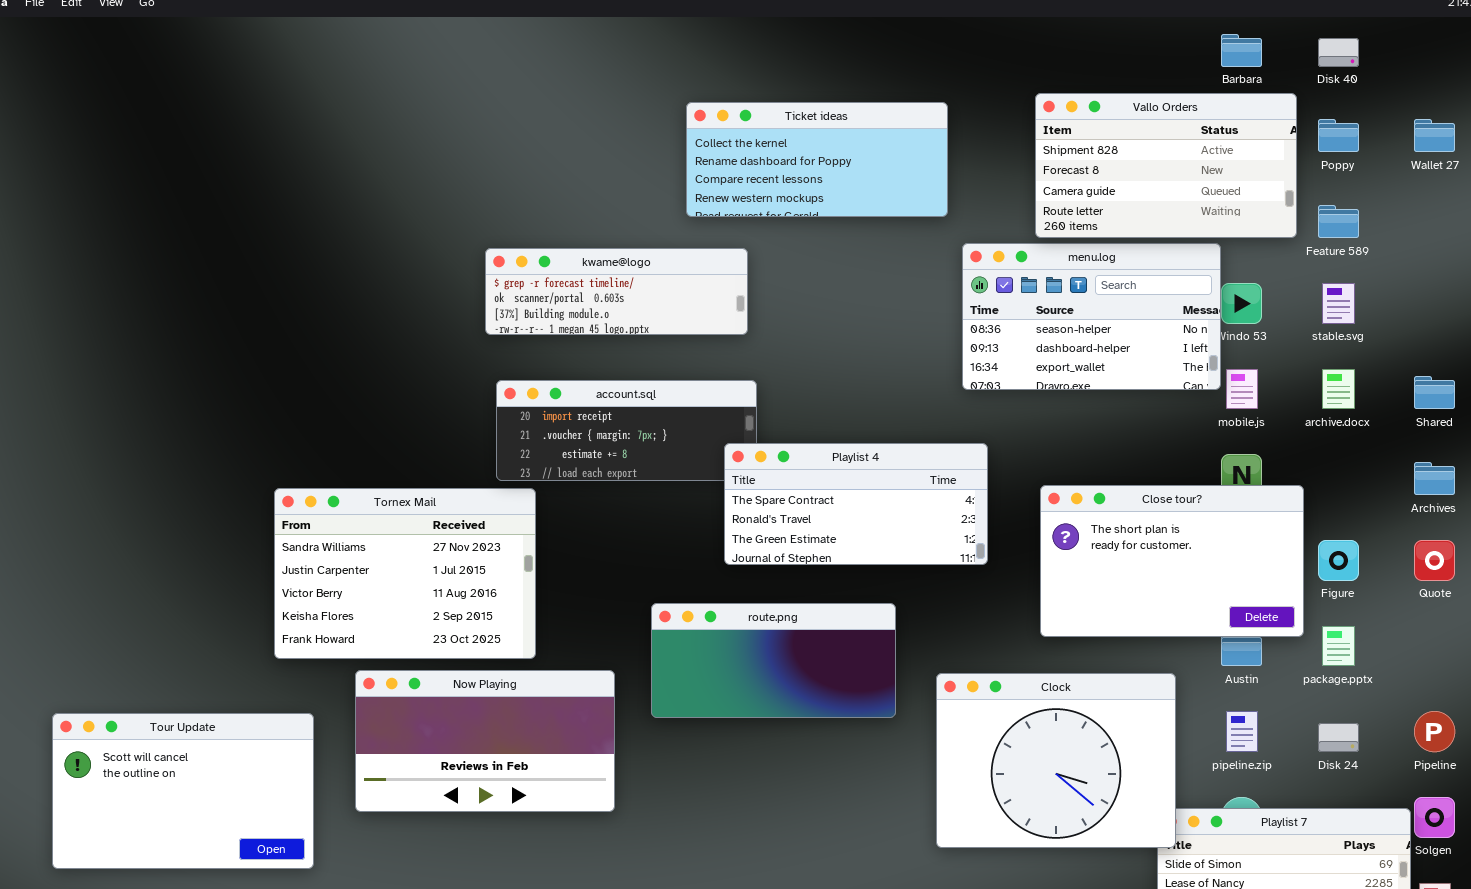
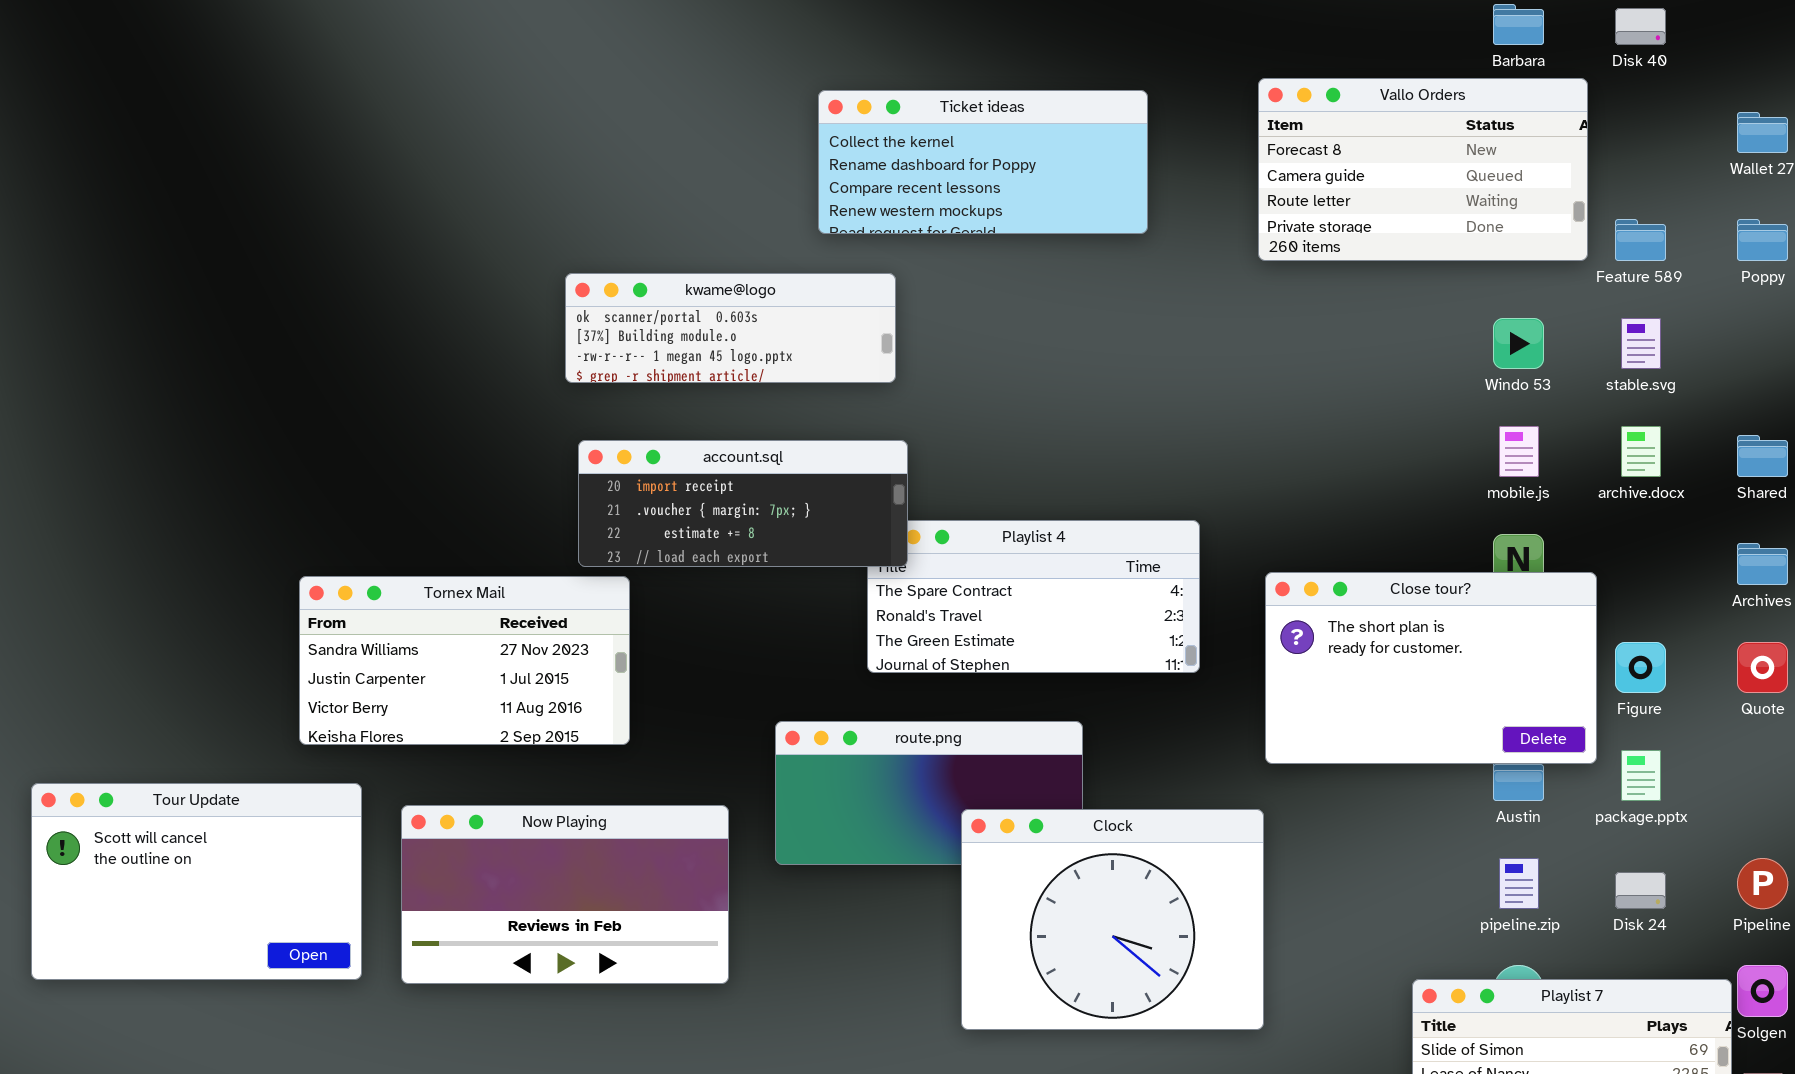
Vallo Orders: [1035,93,1297,238] -> [1258,78,1588,261], scrolled down 1 row
Poppy: [1318,119,1359,152] -> [1737,219,1788,261], moved
menu.log: [962,243,1221,390] -> none, closed
kwame@logo: [485,248,748,335] -> [565,273,896,383], scrolled down 1 row
account.sql: [496,380,757,481] -> [578,440,908,567], raised
Tornex Mail: [274,488,536,659] -> [299,576,630,745], resized
Clock: [936,673,1176,848] -> [961,809,1264,1030], moved
Tour Update: [52,713,314,869] -> [31,783,362,980], moved

